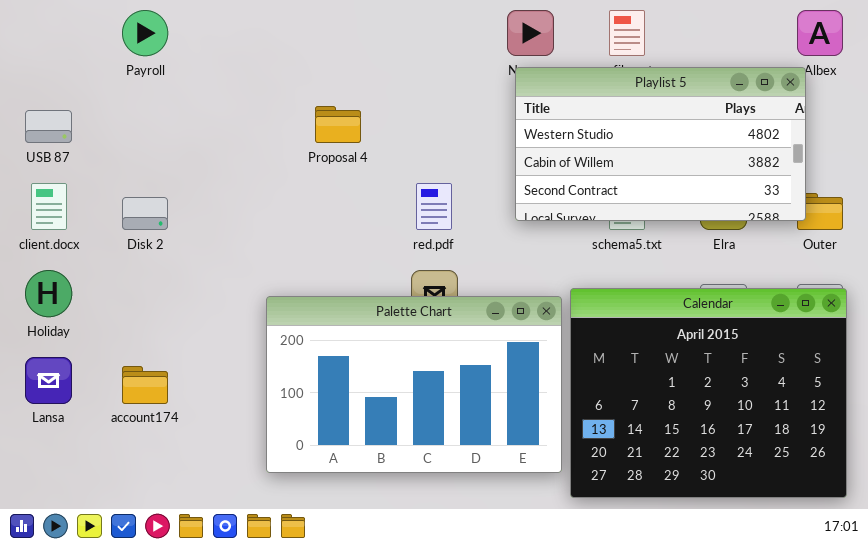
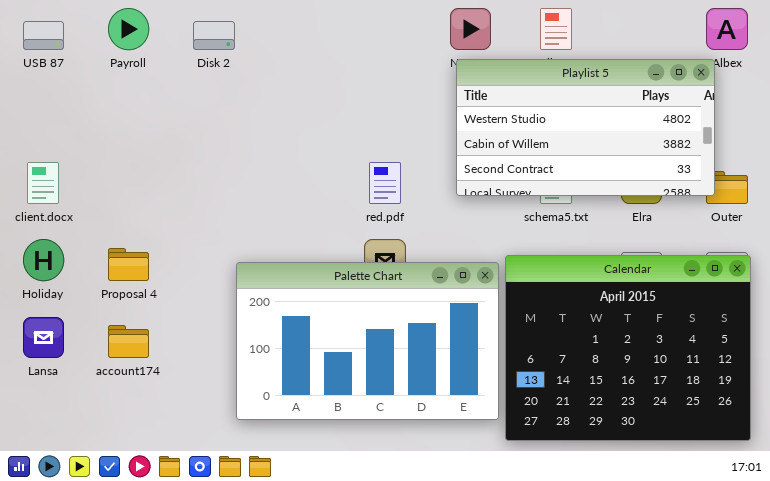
Proposal 4: [315,106,361,143] -> [108,248,149,281], moved
USB 87: [25,110,72,143] -> [23,21,64,50], moved
Disk 2: [122,197,168,230] -> [193,21,235,50], moved

